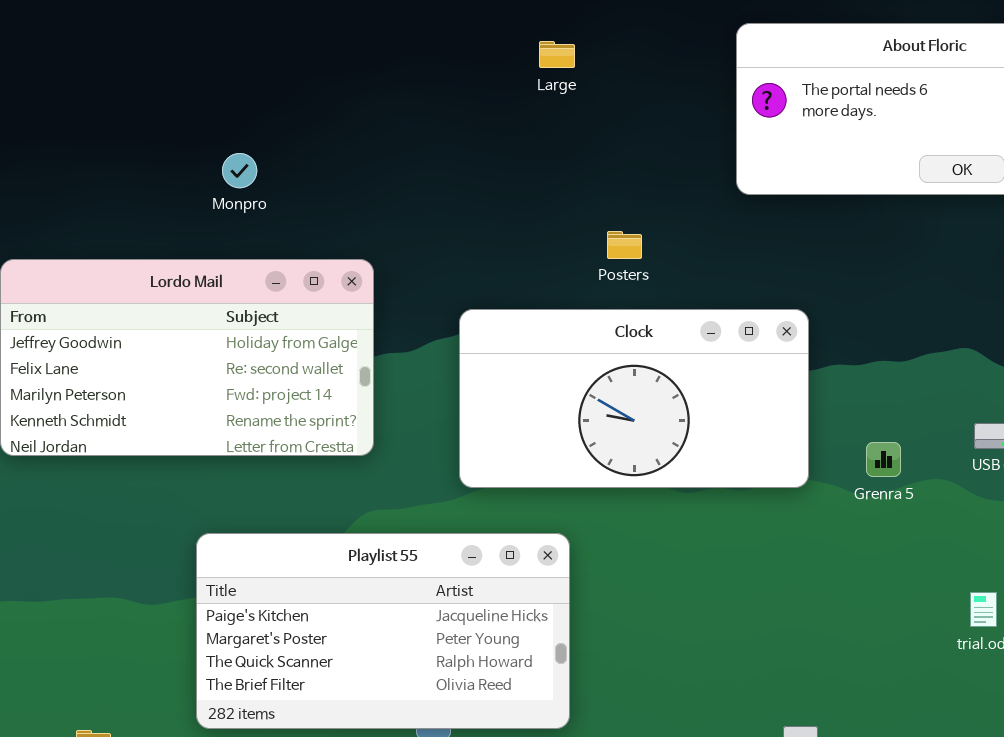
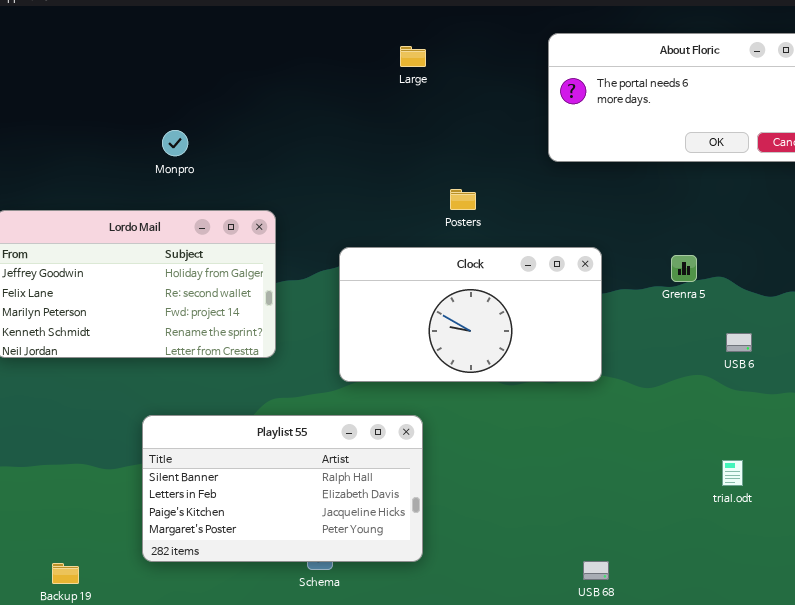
Grenra 5: [866,442,901,477] -> [671,255,697,282], moved
Playlist 55: [196,533,570,729] -> [142,415,423,562], scrolled up 2 rows

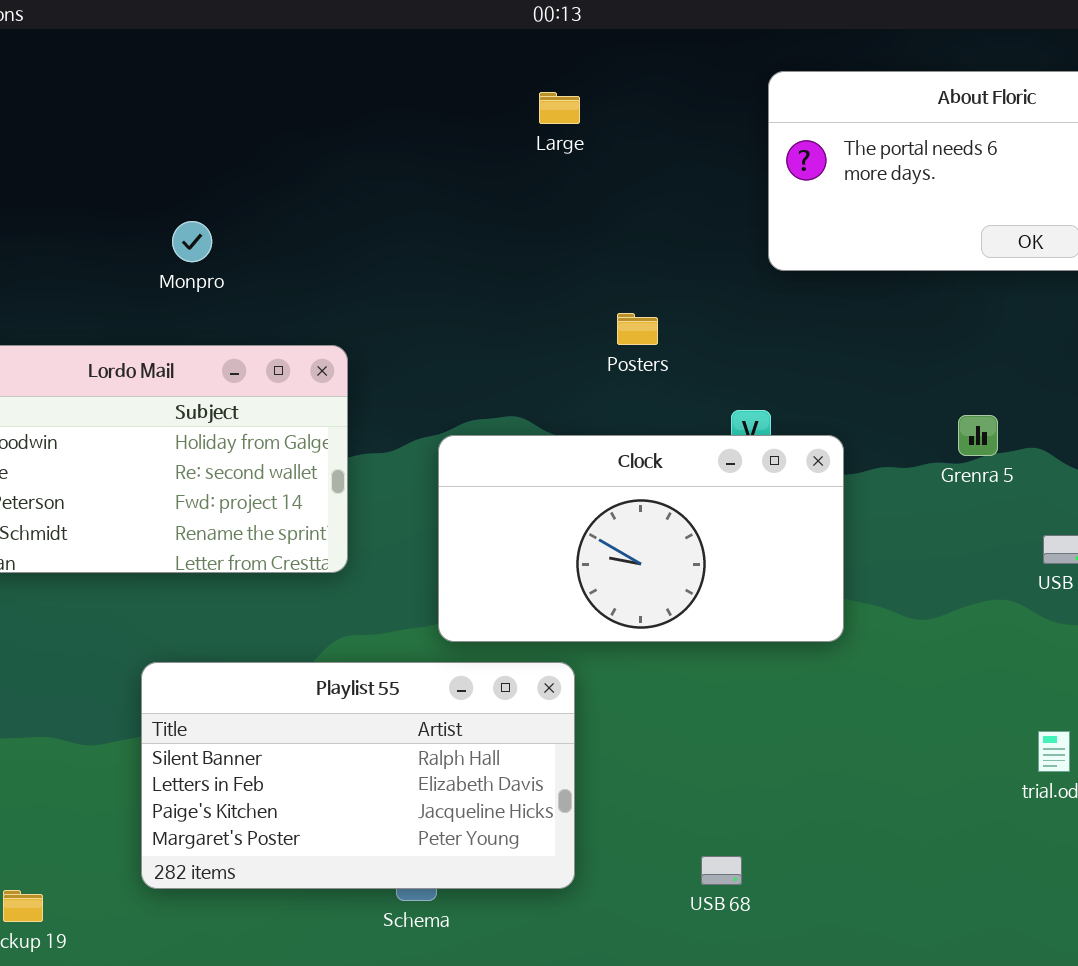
Clock: [339,247,602,382] -> [438,435,844,642], moved
USB 68: [583,561,609,580] -> [701,856,742,885], moved

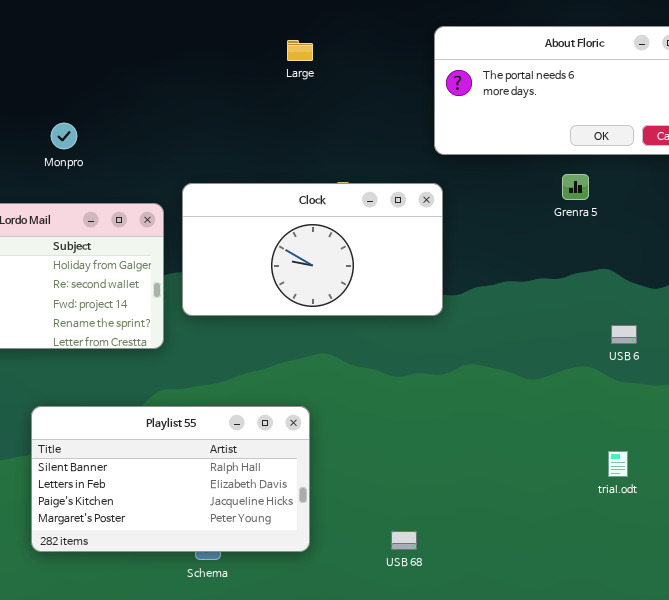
Grenra 5: [958,415,998,456] -> [562,174,589,200], moved
Clock: [438,435,844,642] -> [182,183,443,316], moved

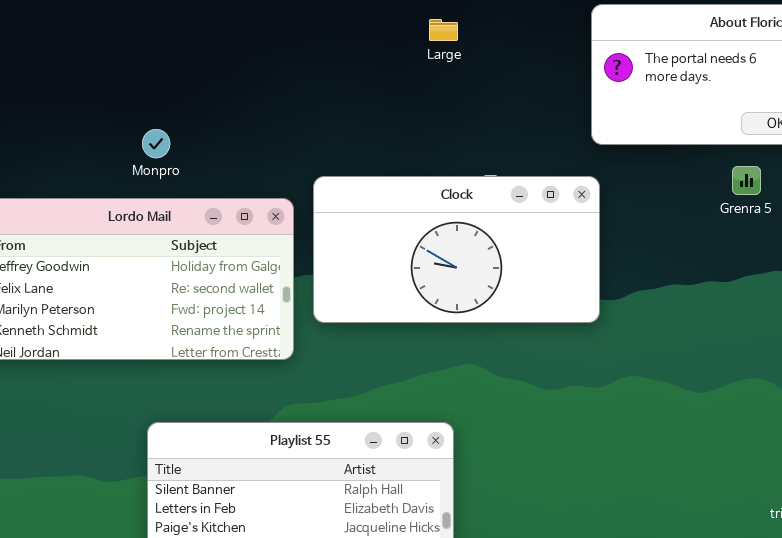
Monpro: [51,123,77,149] -> [142,129,170,158], moved

